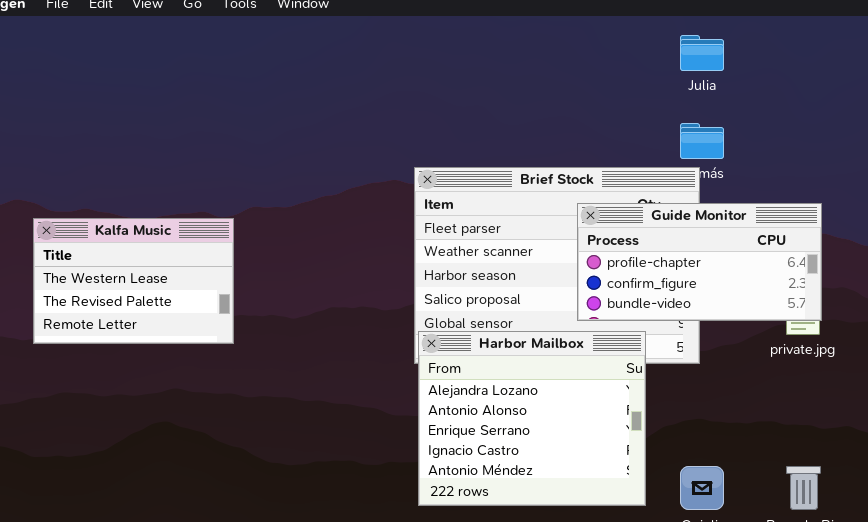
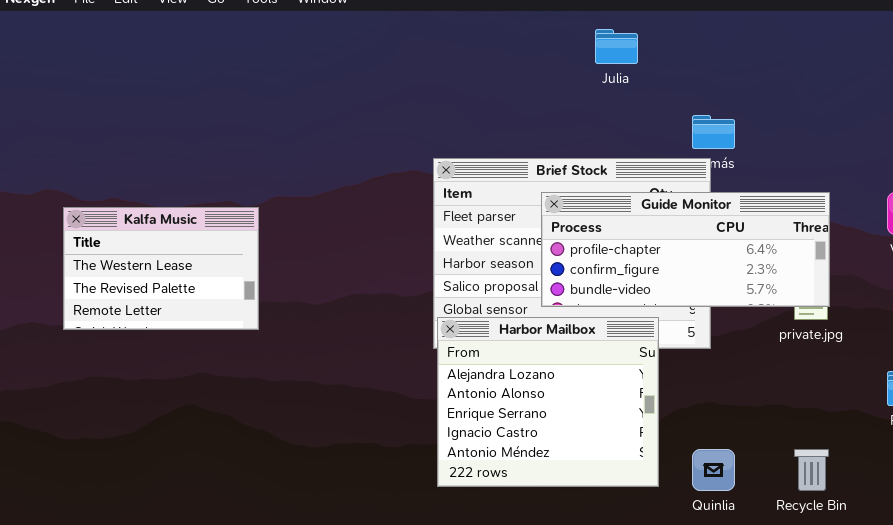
Julia: [680,35,724,71] -> [595,29,638,64], moved
Guide Monitor: [577,203,822,321] -> [541,192,830,307], resized

